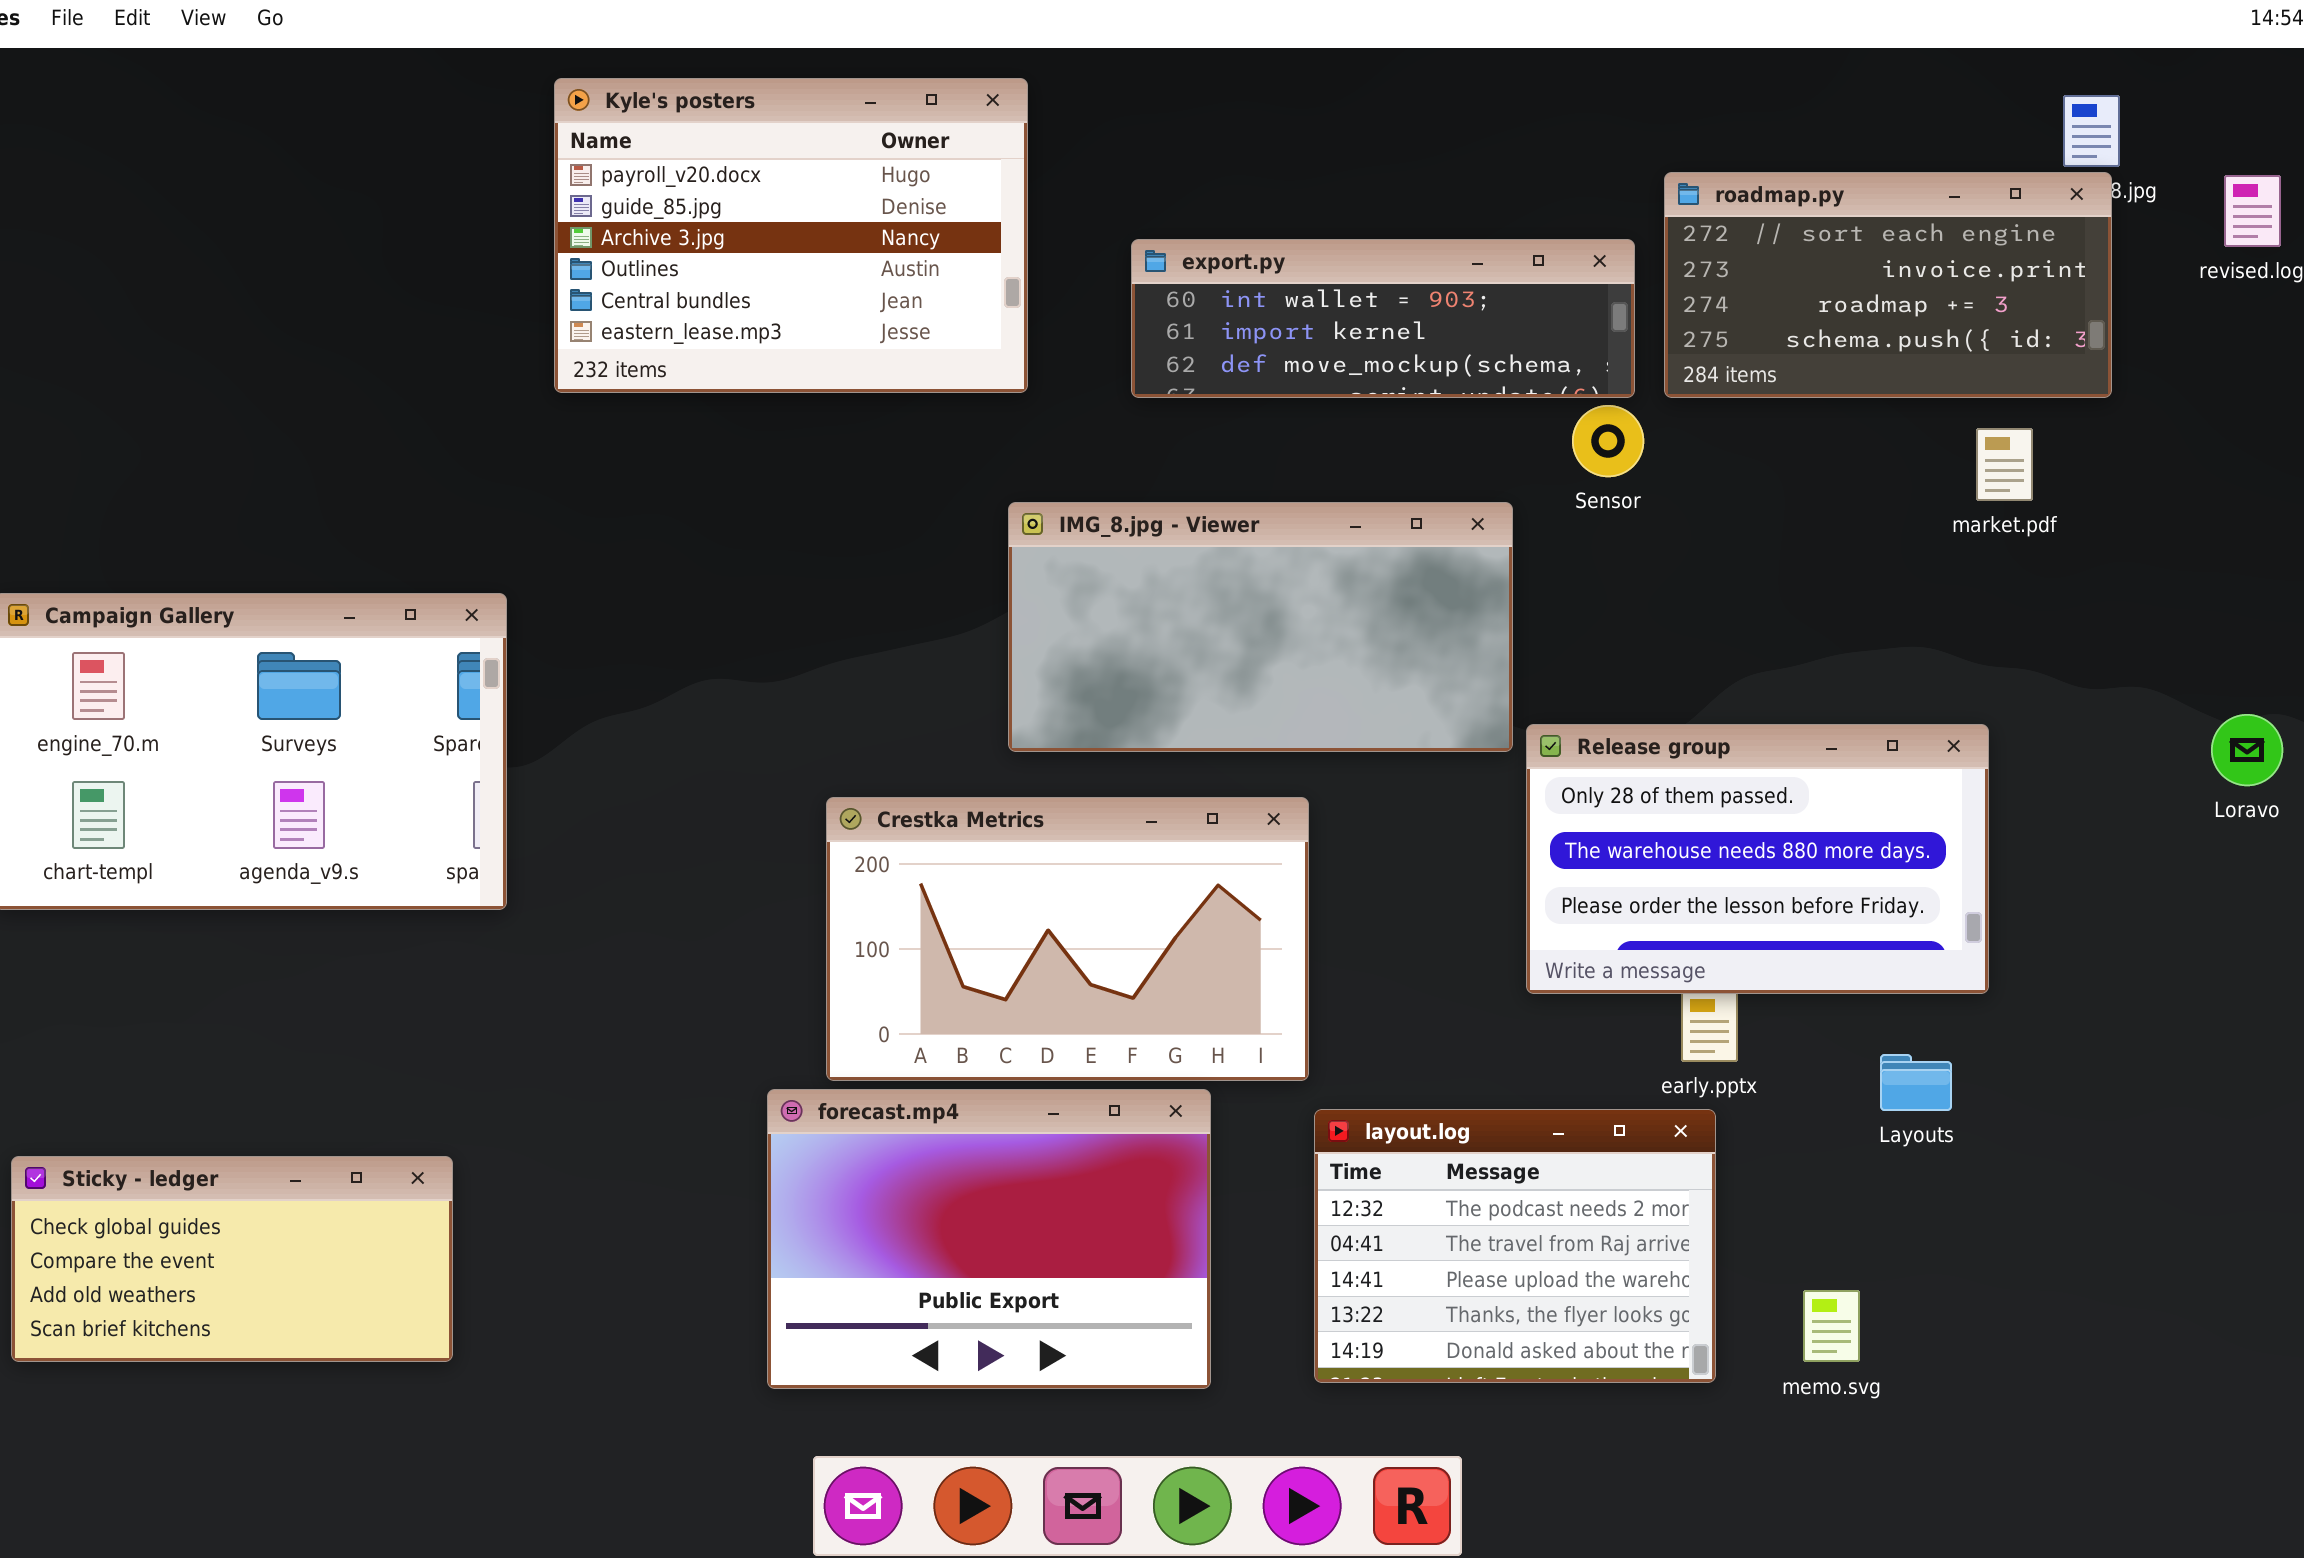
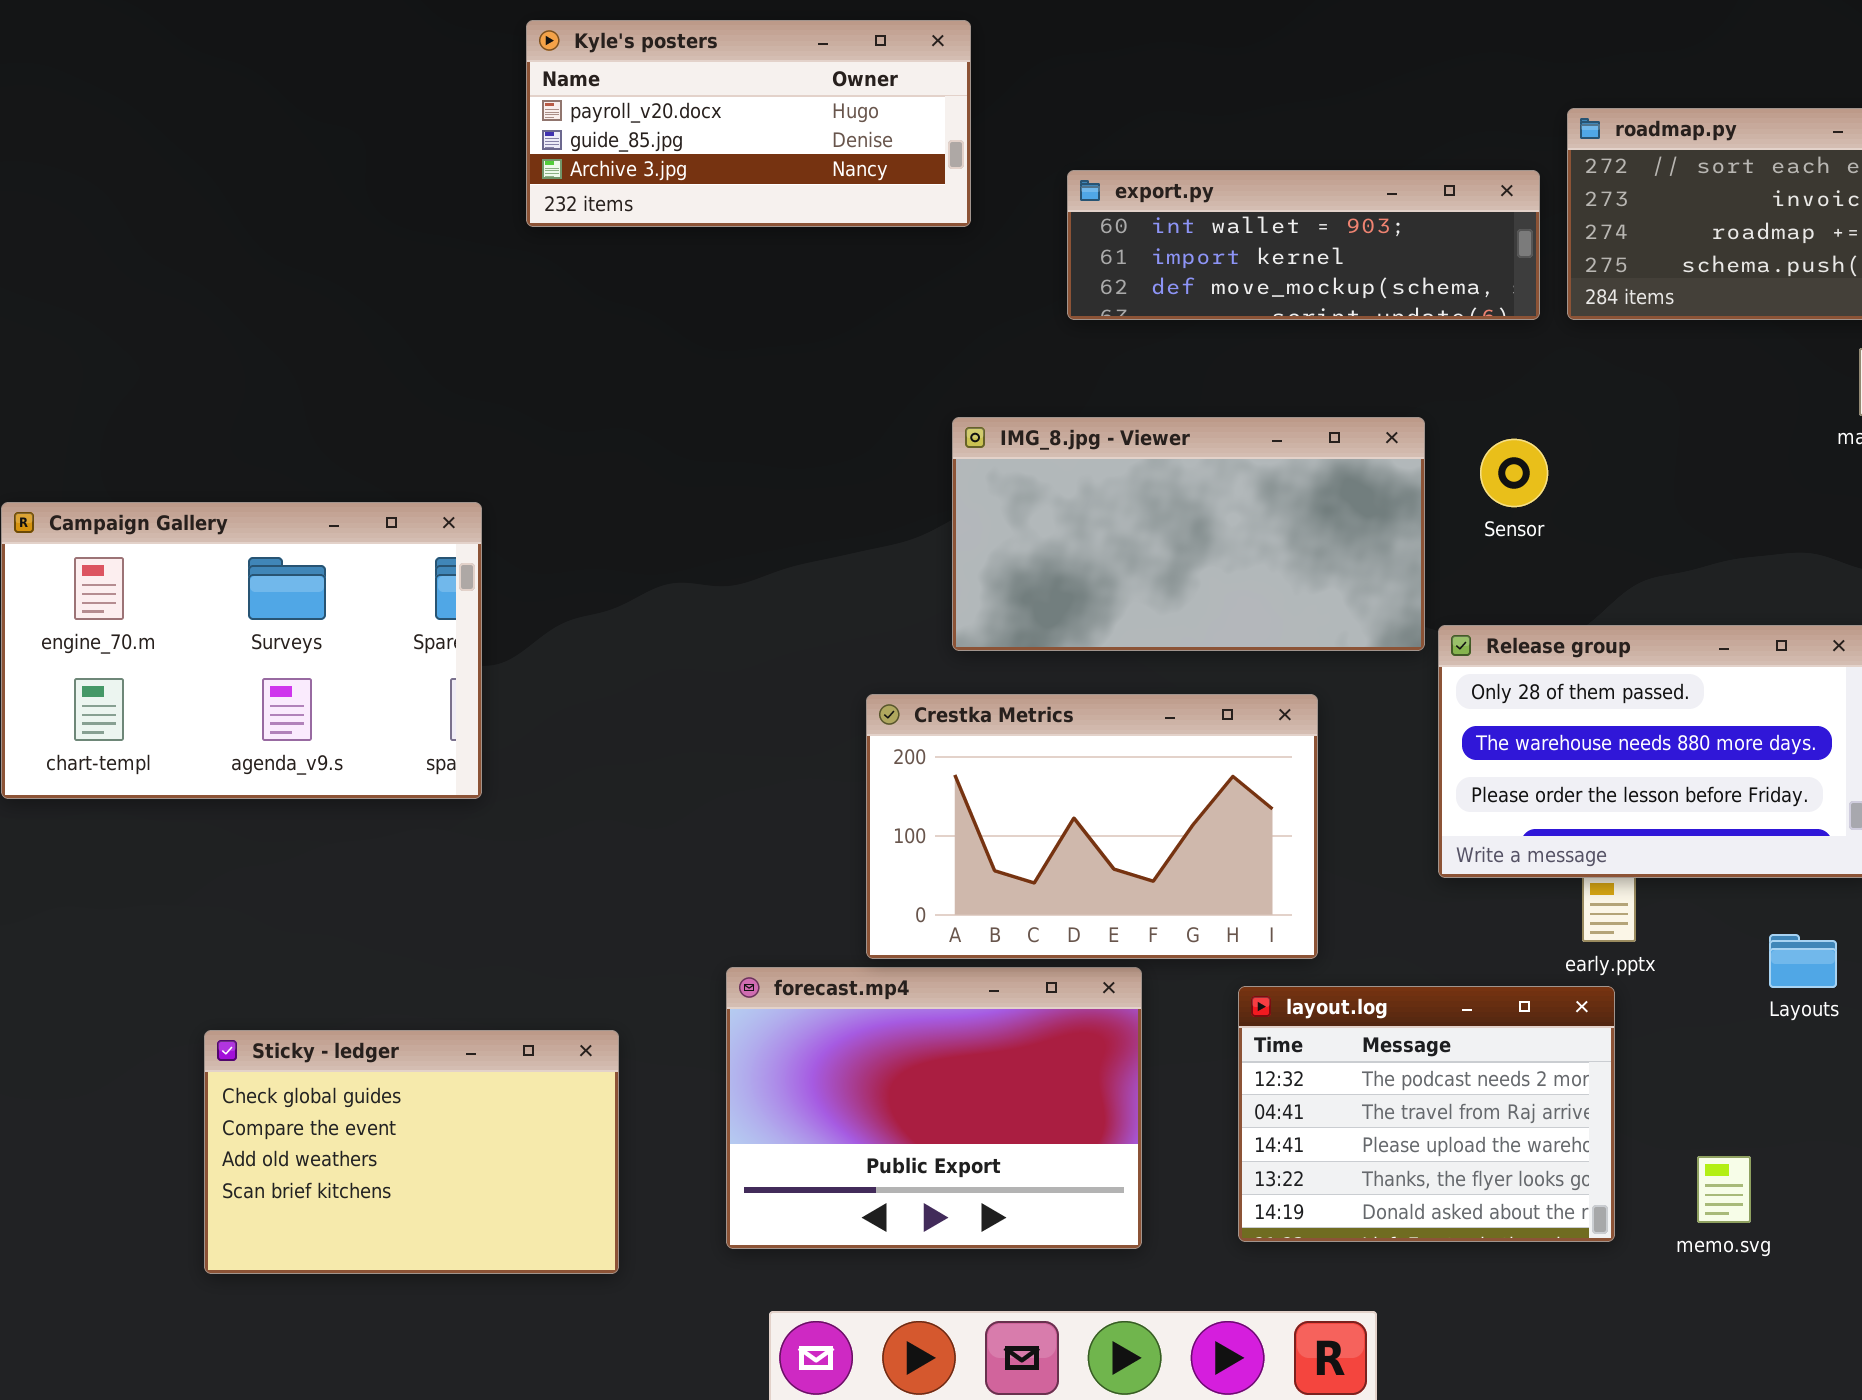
Kyle's posters: [554,78,1028,393] -> [526,20,971,227], resized
Sensor: [1572,405,1644,477] -> [1480,439,1548,507], moved
Crestka Metrics: [826,797,1309,1081] -> [866,694,1318,959], moved
Sticky - ledger: [11,1156,453,1362] -> [204,1030,619,1274], moved, resized

